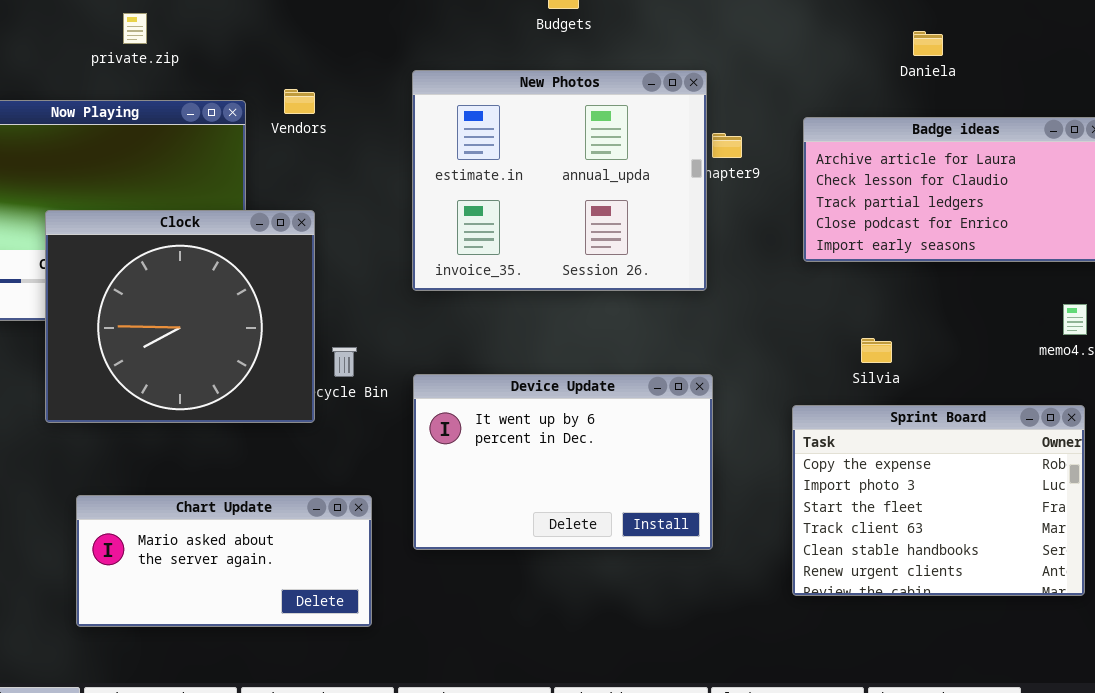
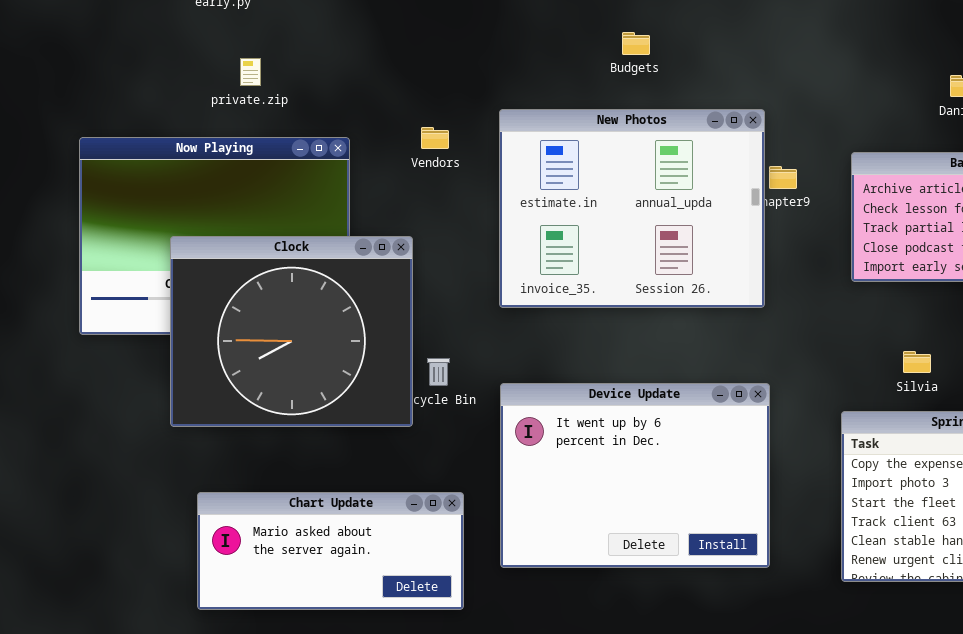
Vendors: [284,89,315,114] -> [421,127,449,149], moved
Device Update: [413,374,713,550] -> [500,383,770,568], resized

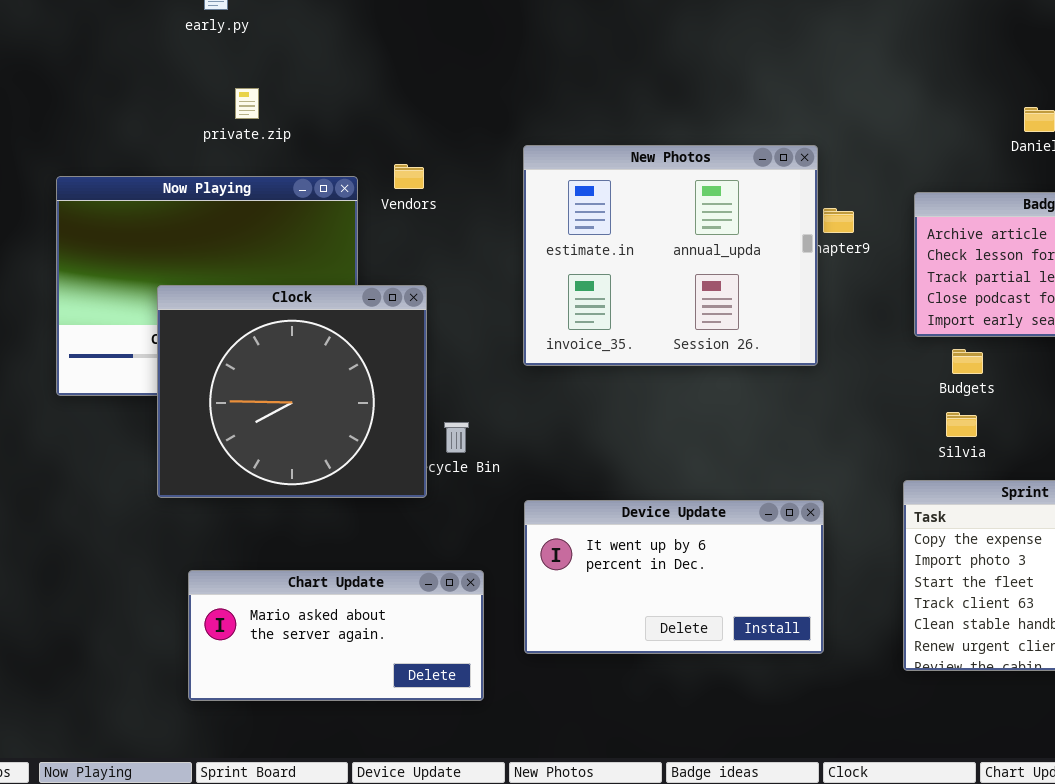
Budgets: [622,32,650,55] -> [952,349,983,374], moved
Vendors: [421,127,449,149] -> [394,164,424,189], moved
Silvia: [903,351,931,373] -> [946,412,977,437], moved
Device Update: [500,383,770,568] -> [524,500,824,654], resized

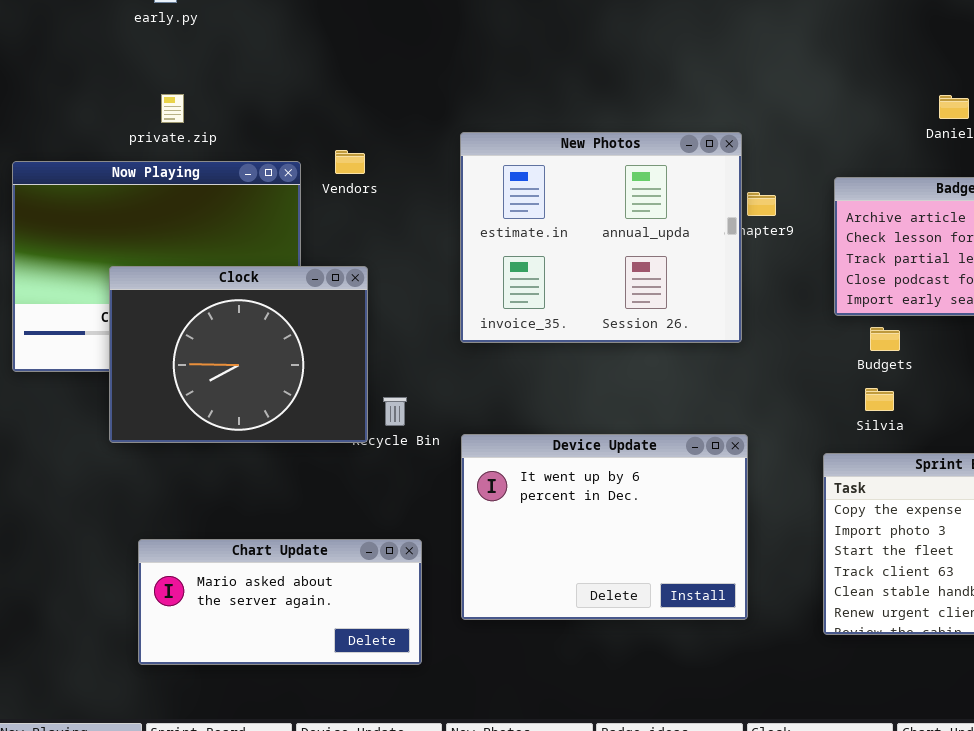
private.zip: [235,88,259,119] -> [161,94,184,123], moved
Clock: [157,285,427,498] -> [109,266,368,443], resized
Device Update: [524,500,824,654] -> [461,434,748,620], resized

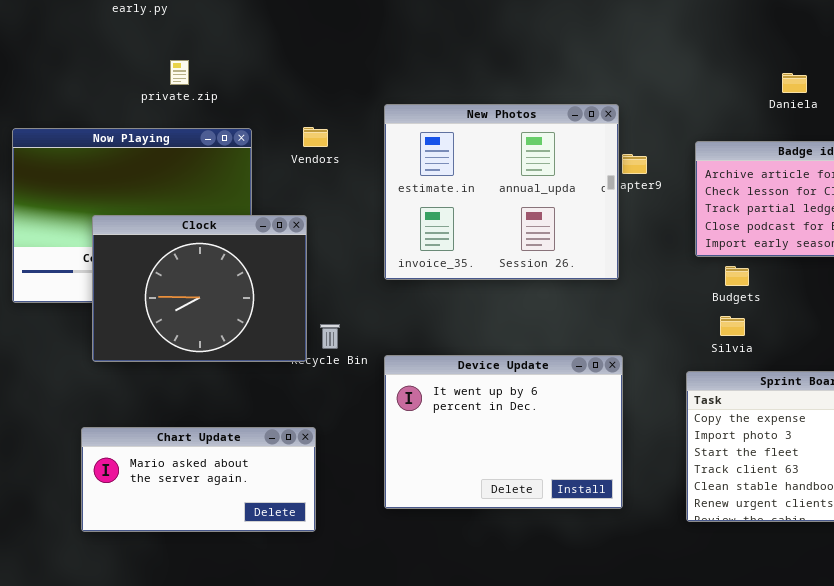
private.zip: [161,94,184,123] -> [170,60,189,85], moved
Vendors: [335,150,365,174] -> [303,127,328,147], moved
Chart Update: [138,539,422,665] -> [81,427,316,532], moved

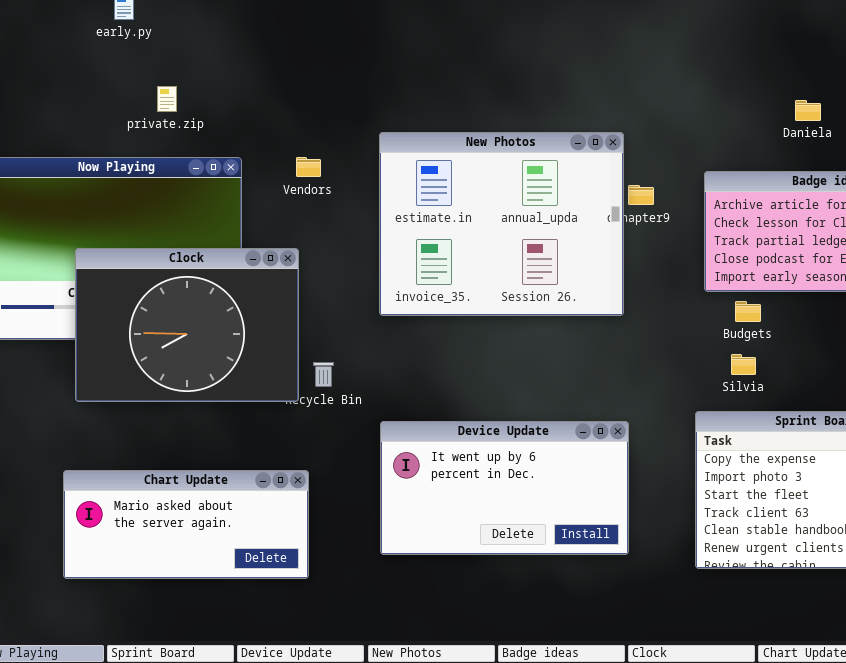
Device Update: [384,355,623,509] -> [380,421,629,555], resized

